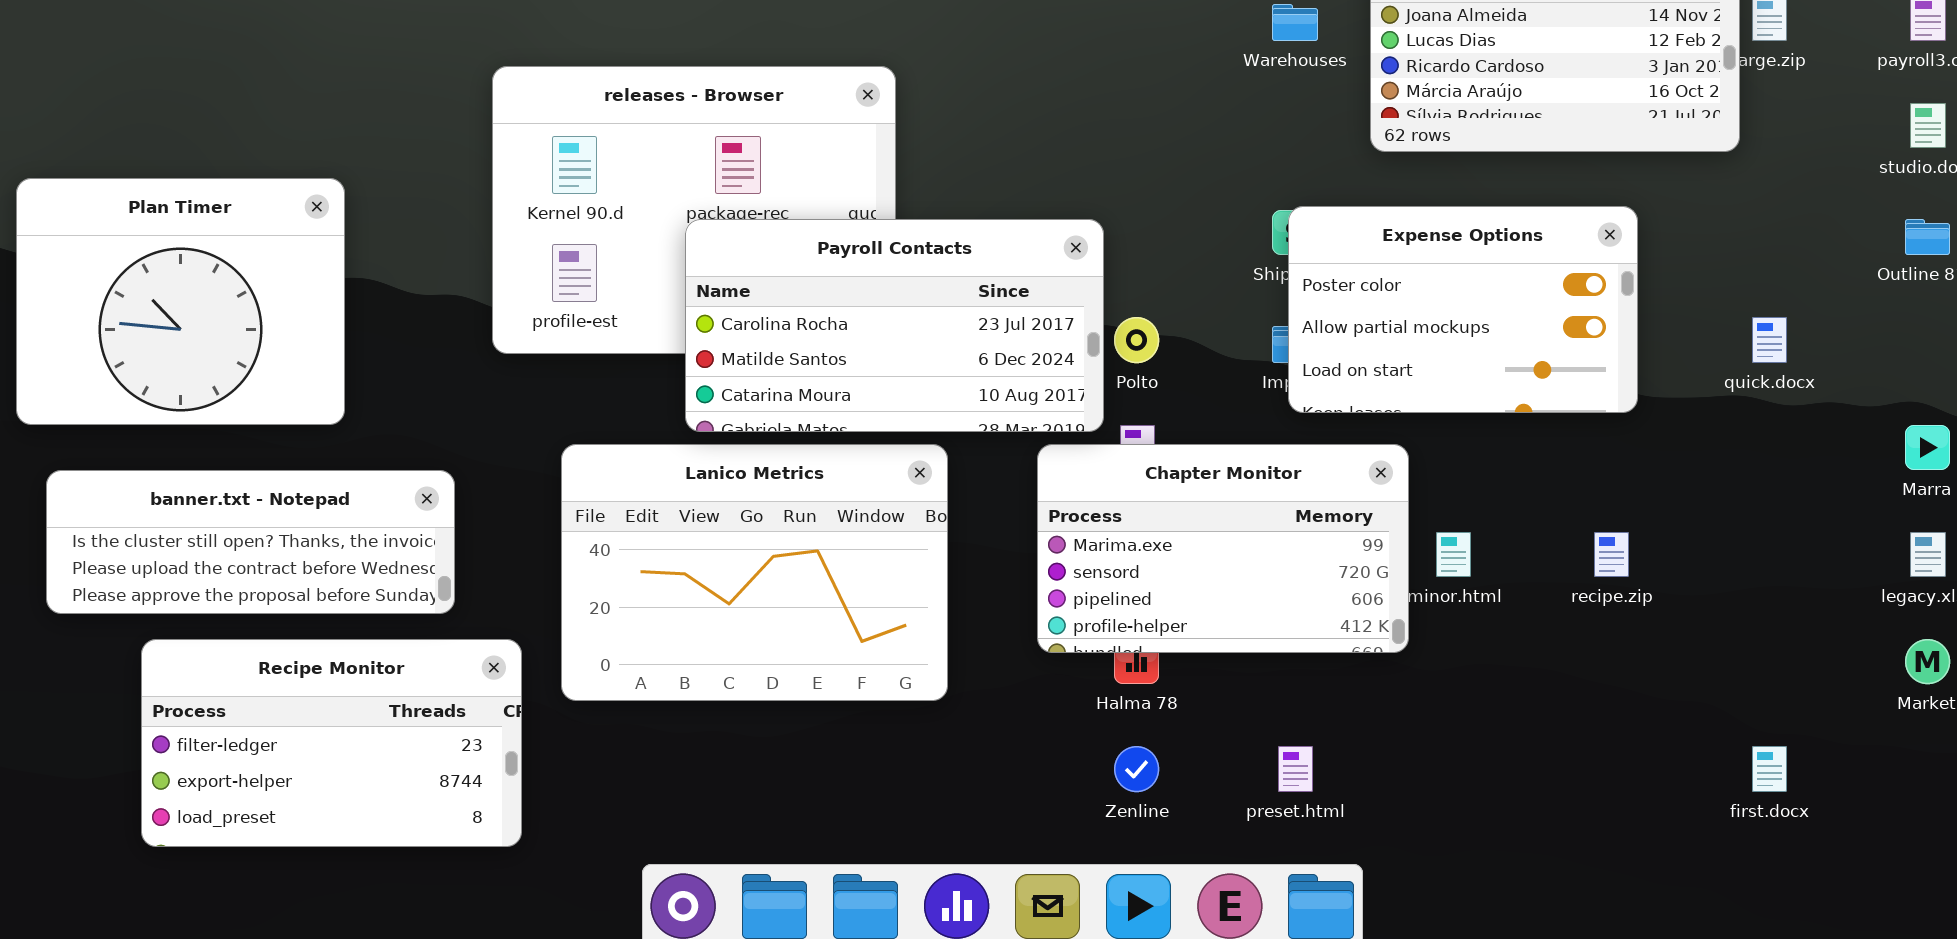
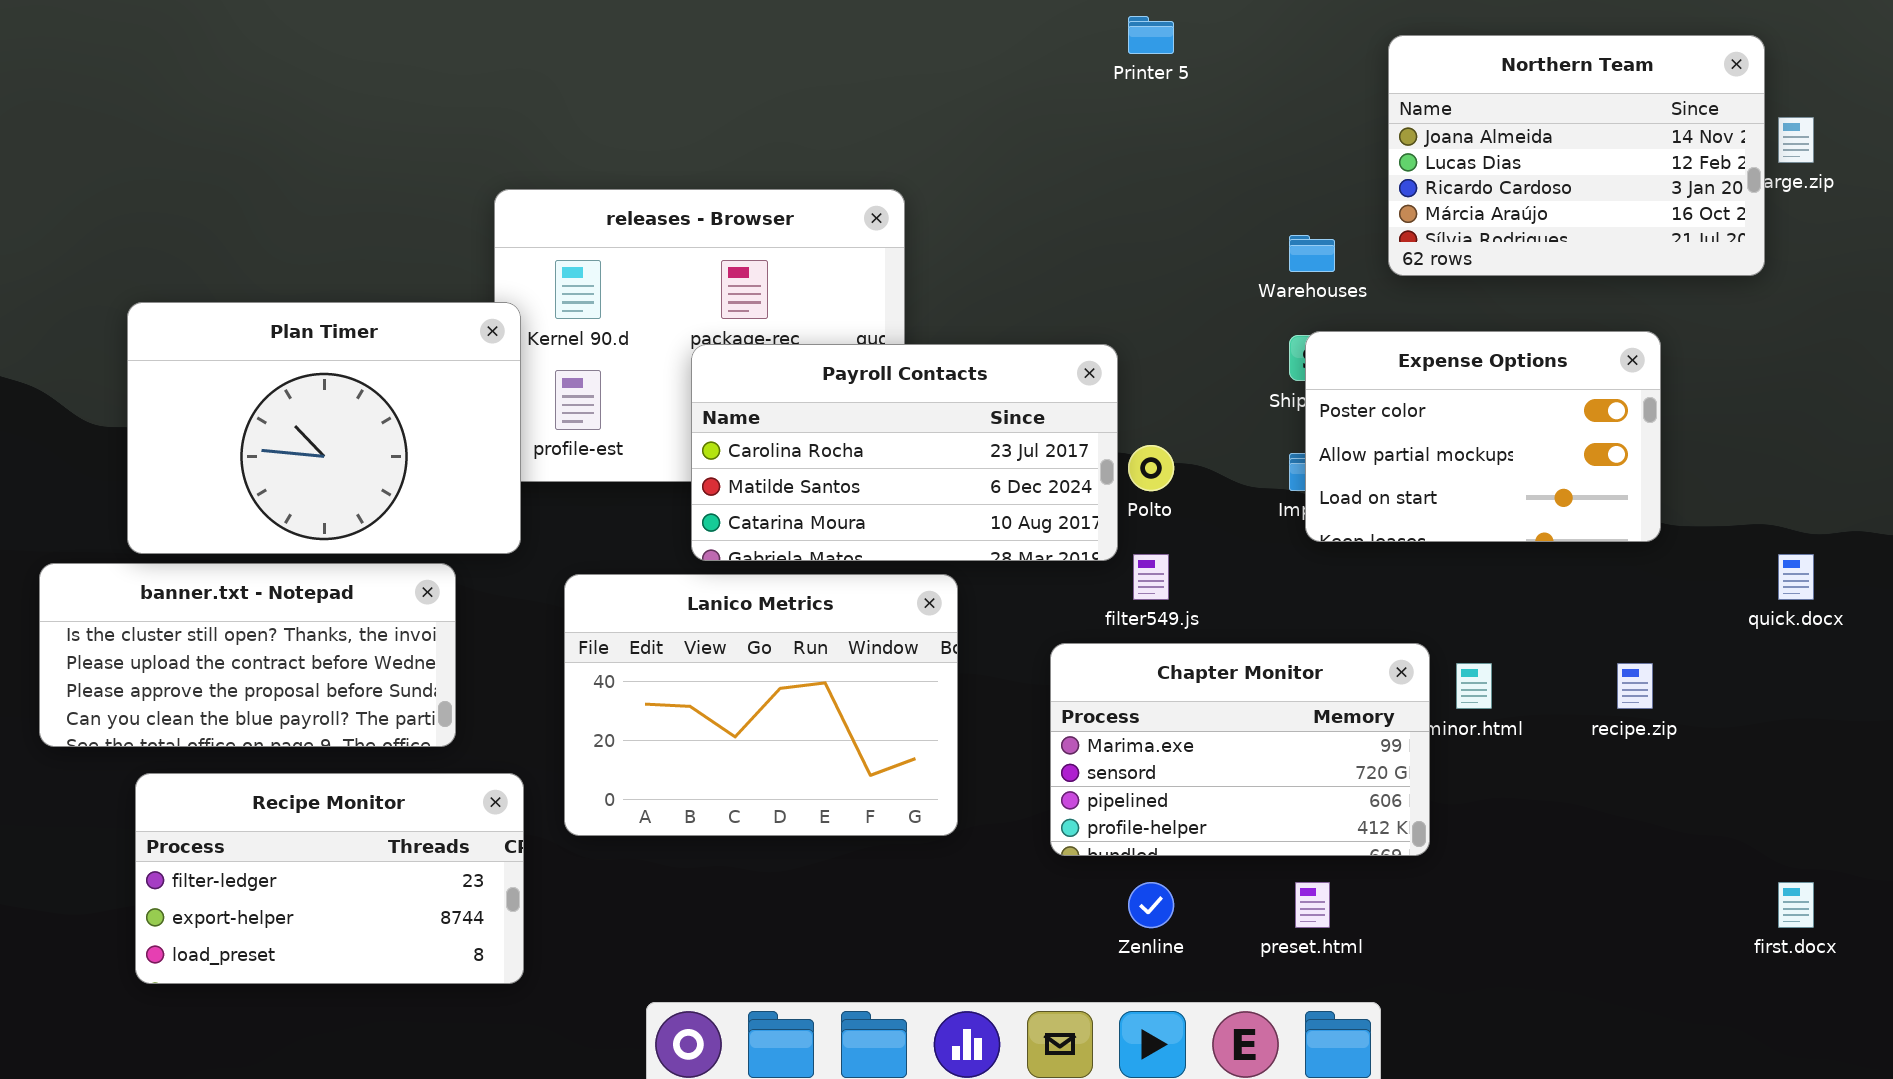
Warehouses: [1272,4,1318,41] -> [1289,235,1335,272], moved
Plan Timer: [16,178,345,425] -> [127,302,521,554], moved, resized
quick.docx: [1752,317,1787,363] -> [1778,554,1814,600], moved
Chapter Monitor: [1037,444,1409,653] -> [1050,643,1430,856], moved
banner.txt - Notepad: [46,470,455,614] -> [39,563,456,747], resized

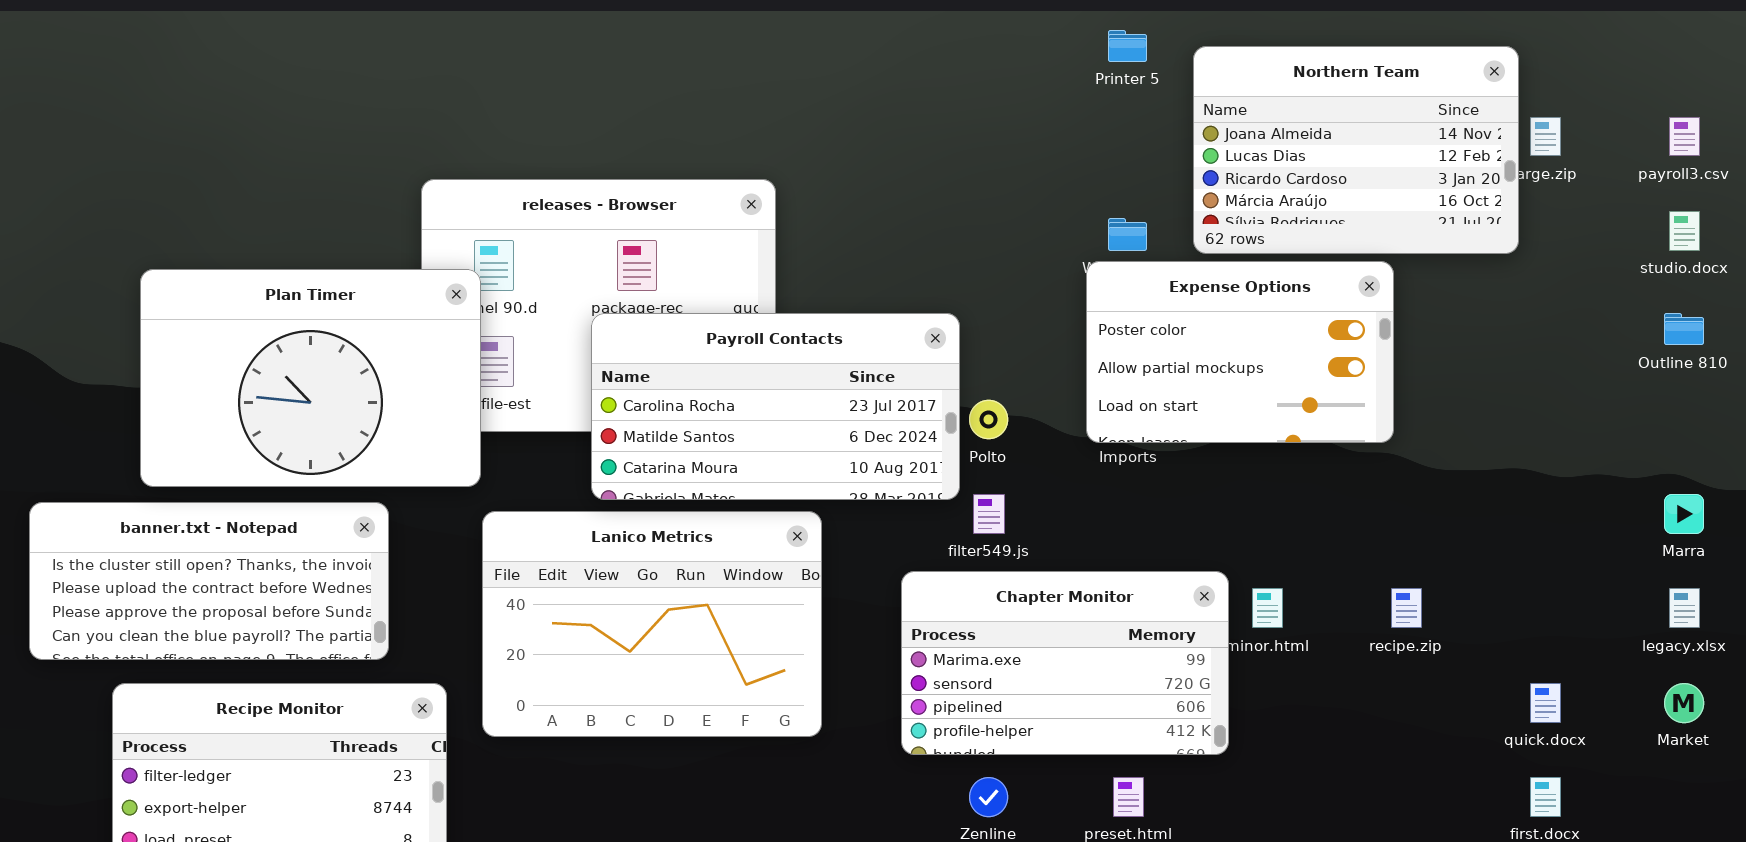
Printer 5: [1128,16,1174,54] -> [1108,30,1147,62], moved
Plan Timer: [127,302,521,554] -> [140,269,481,487], moved
Expense Options: [1305,331,1661,542] -> [1086,261,1394,443], moved
quick.docx: [1778,554,1814,600] -> [1530,683,1561,723], moved

